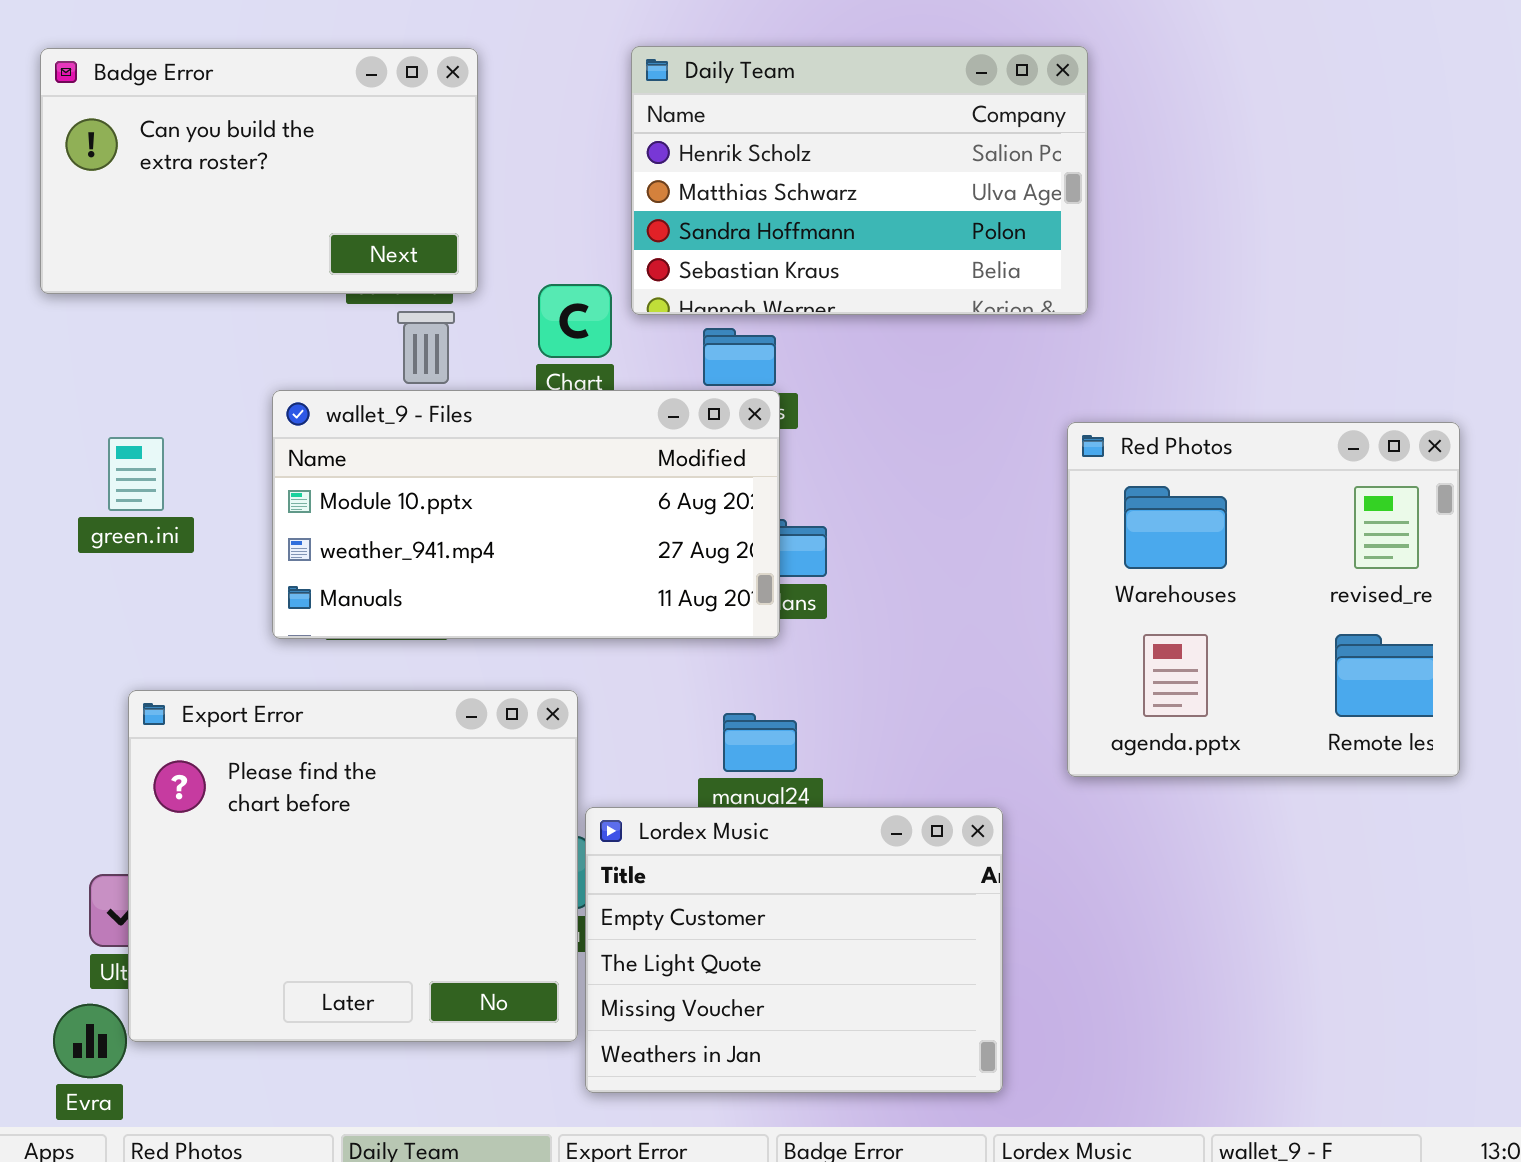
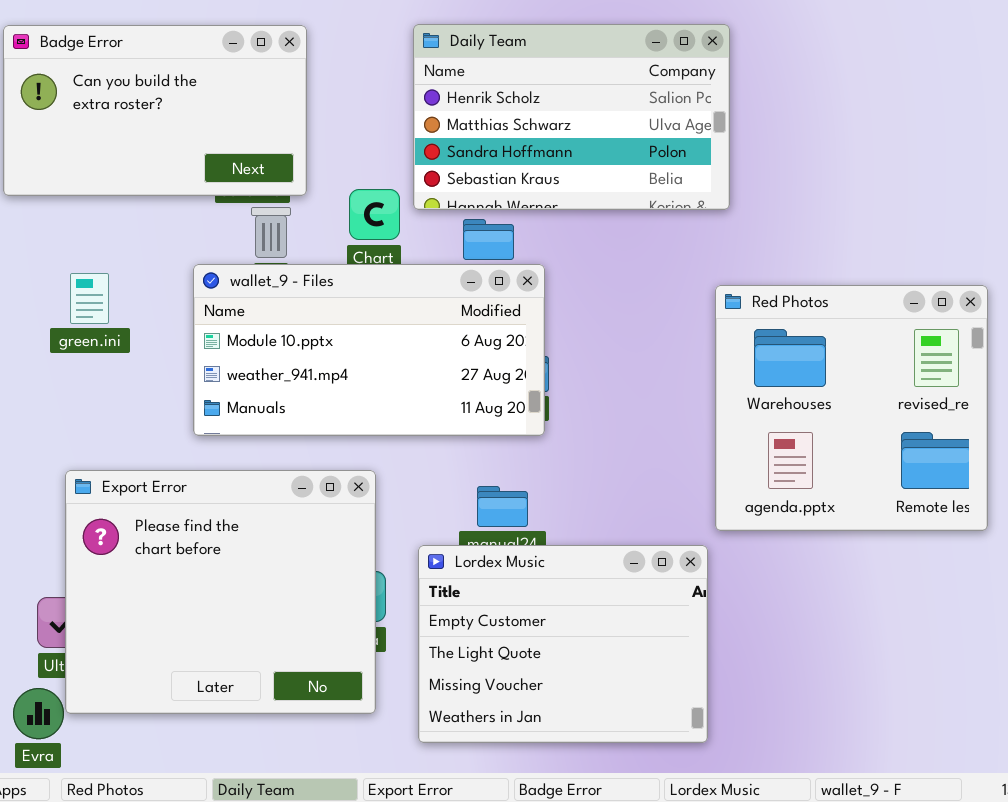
wallet_9 - Files: [272,390,780,639] -> [193,264,545,436], moved
green.ini: [108,437,164,511] -> [70,273,109,324], moved
Lordex Music: [585,807,1003,1093] -> [418,545,708,743], moved

